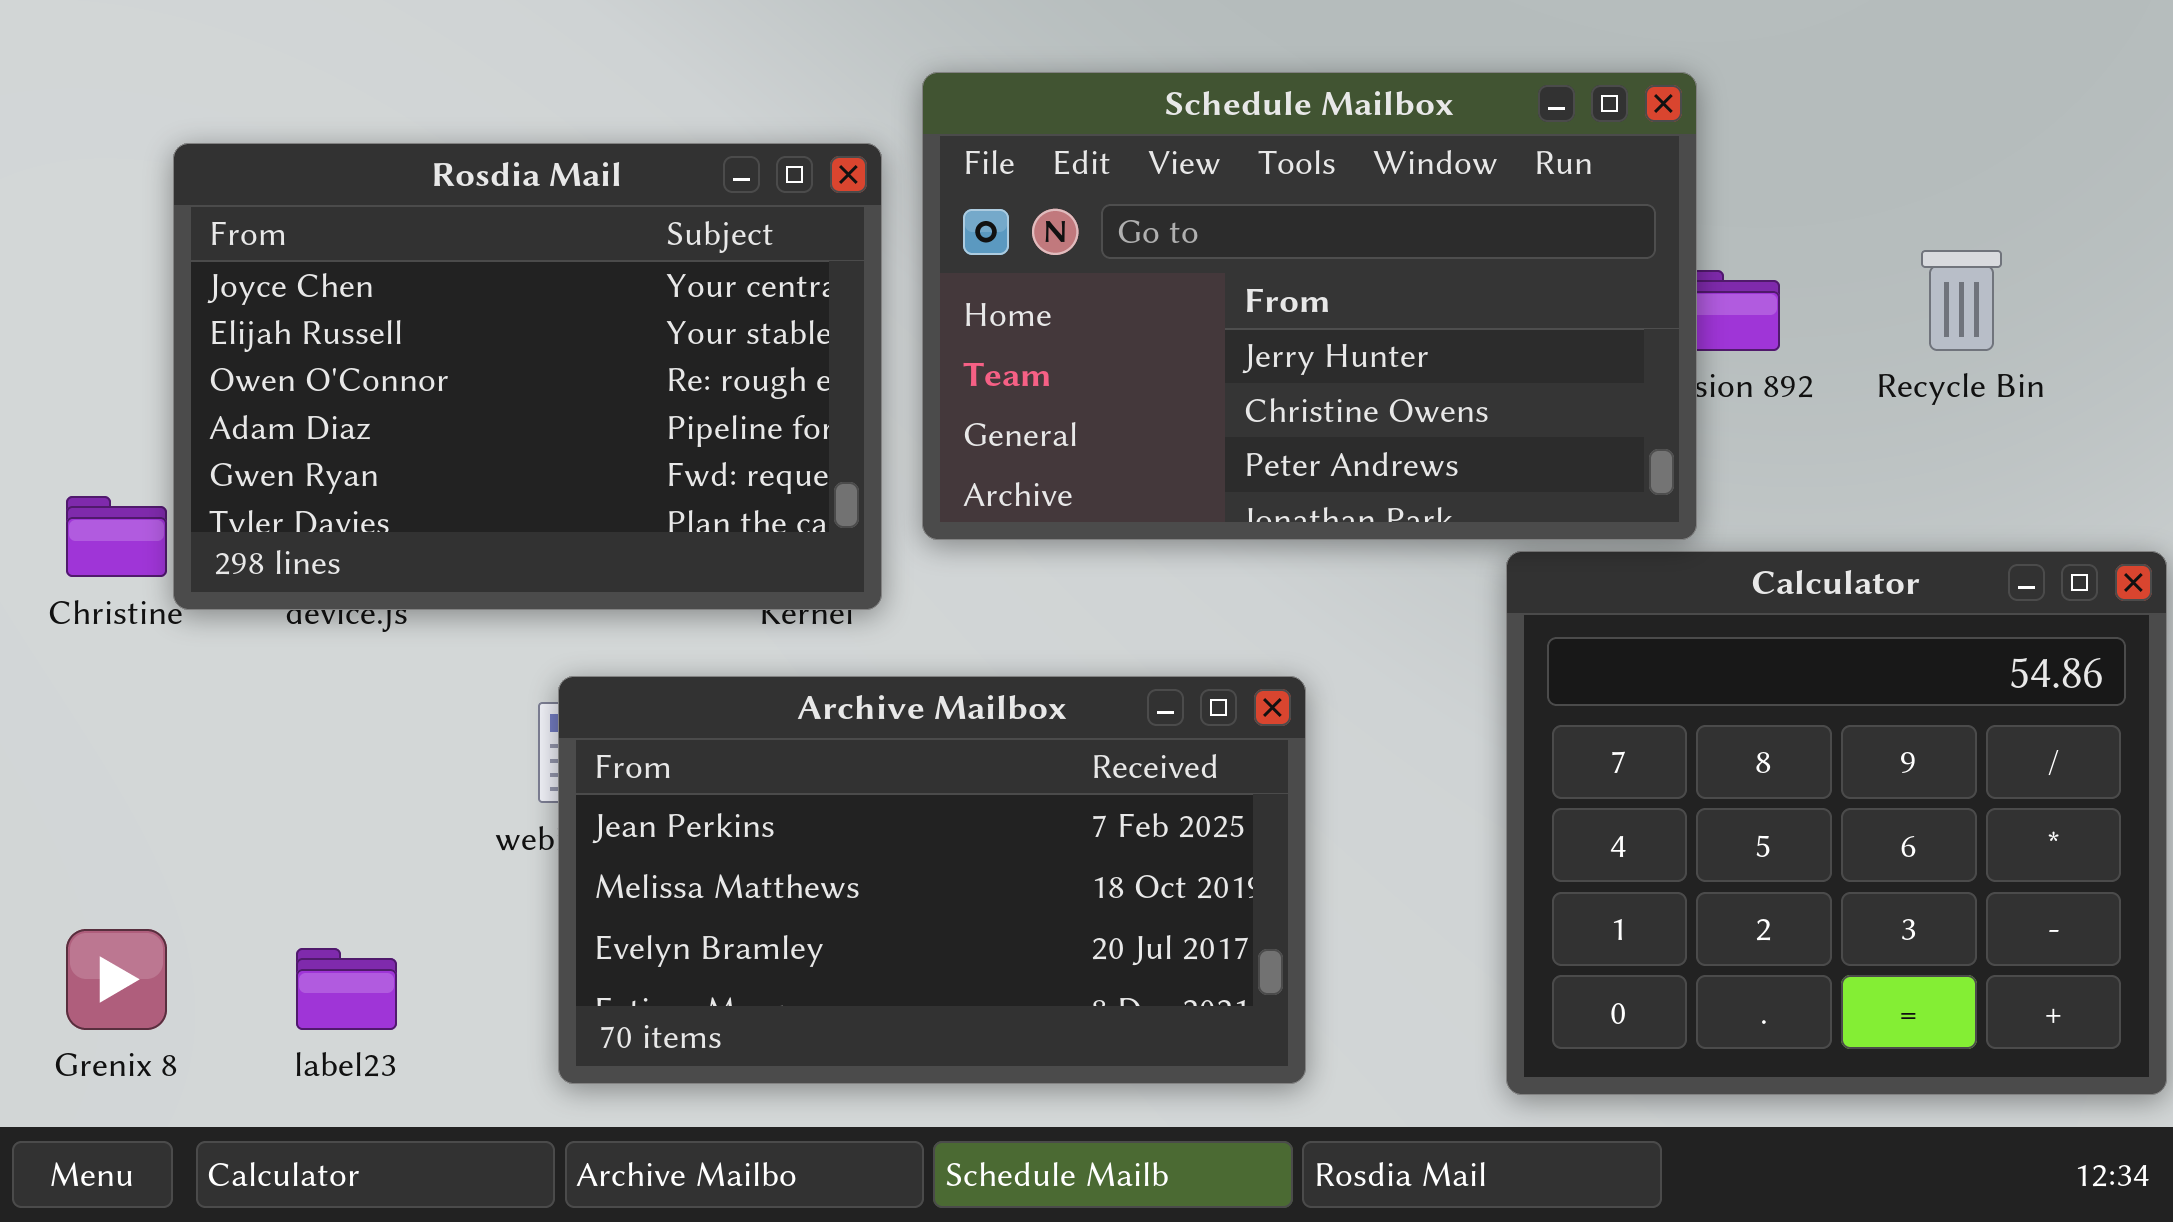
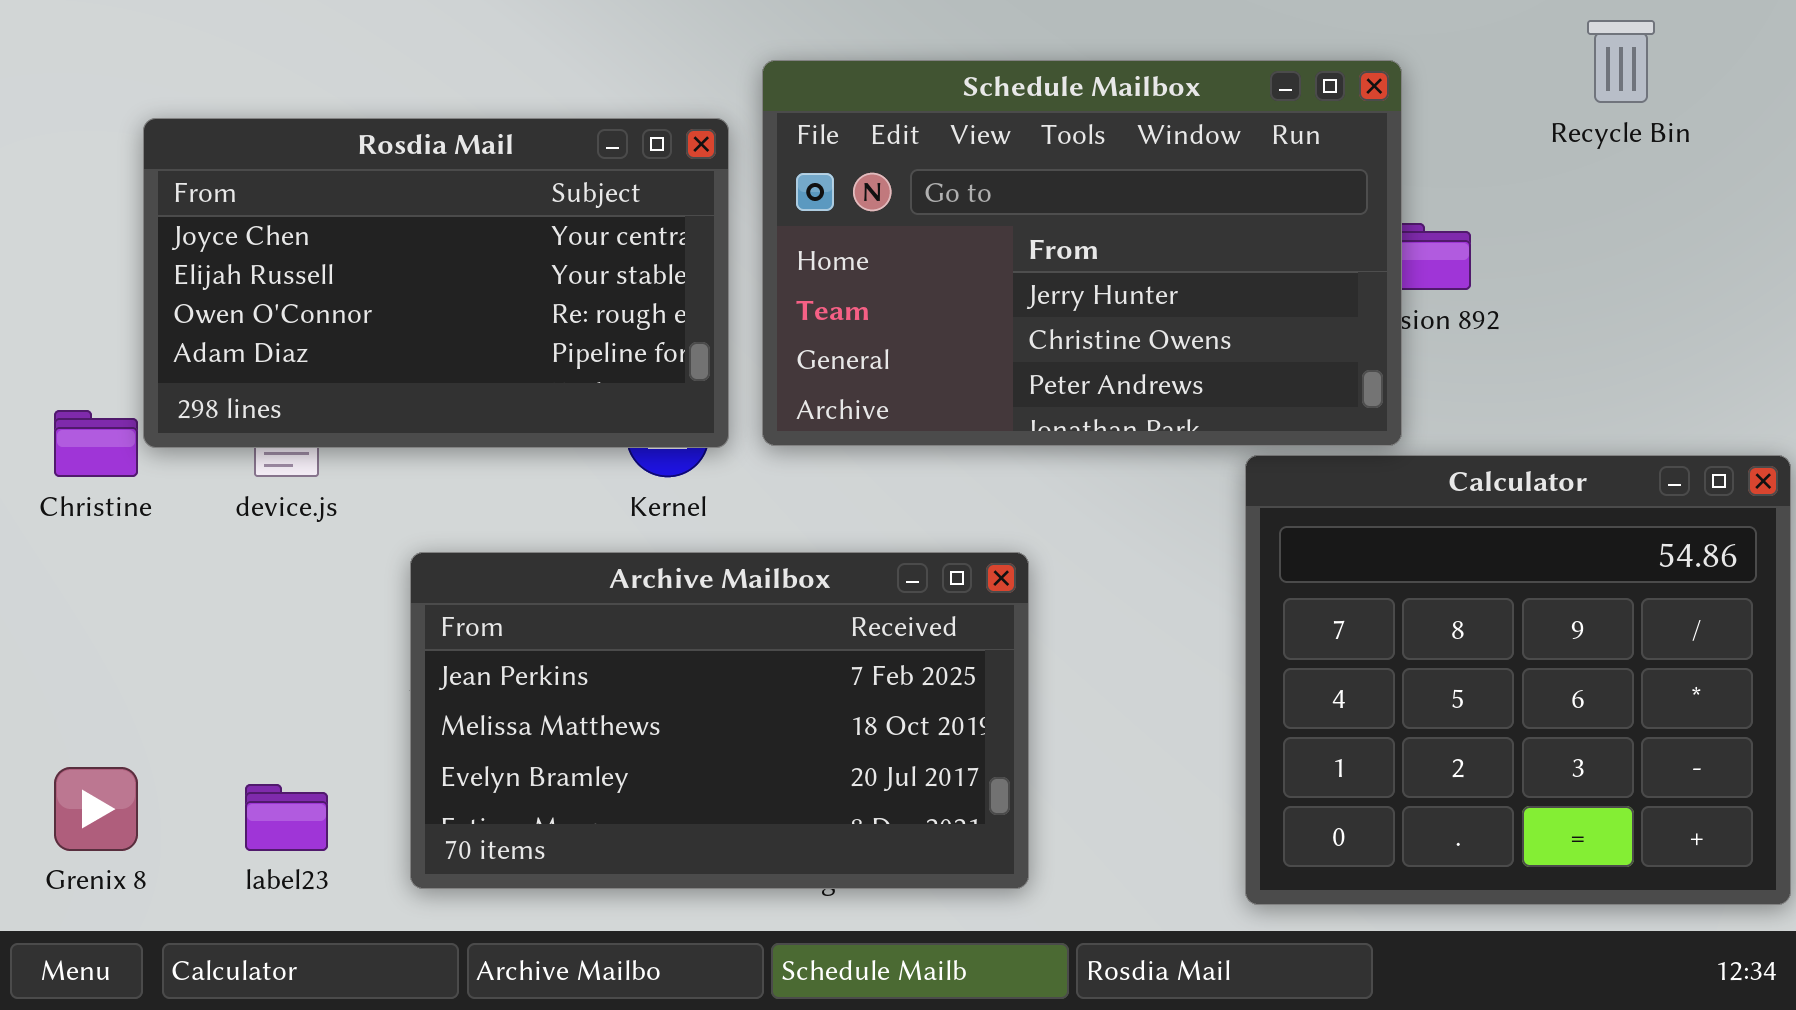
Rosdia Mail: [173,143,882,610] -> [143,118,729,448], resized
Recycle Bin: [1921,250,2002,351] -> [1587,20,1655,103], moved
Archive Mailbox: [558,676,1306,1084] -> [410,552,1029,889], moved

